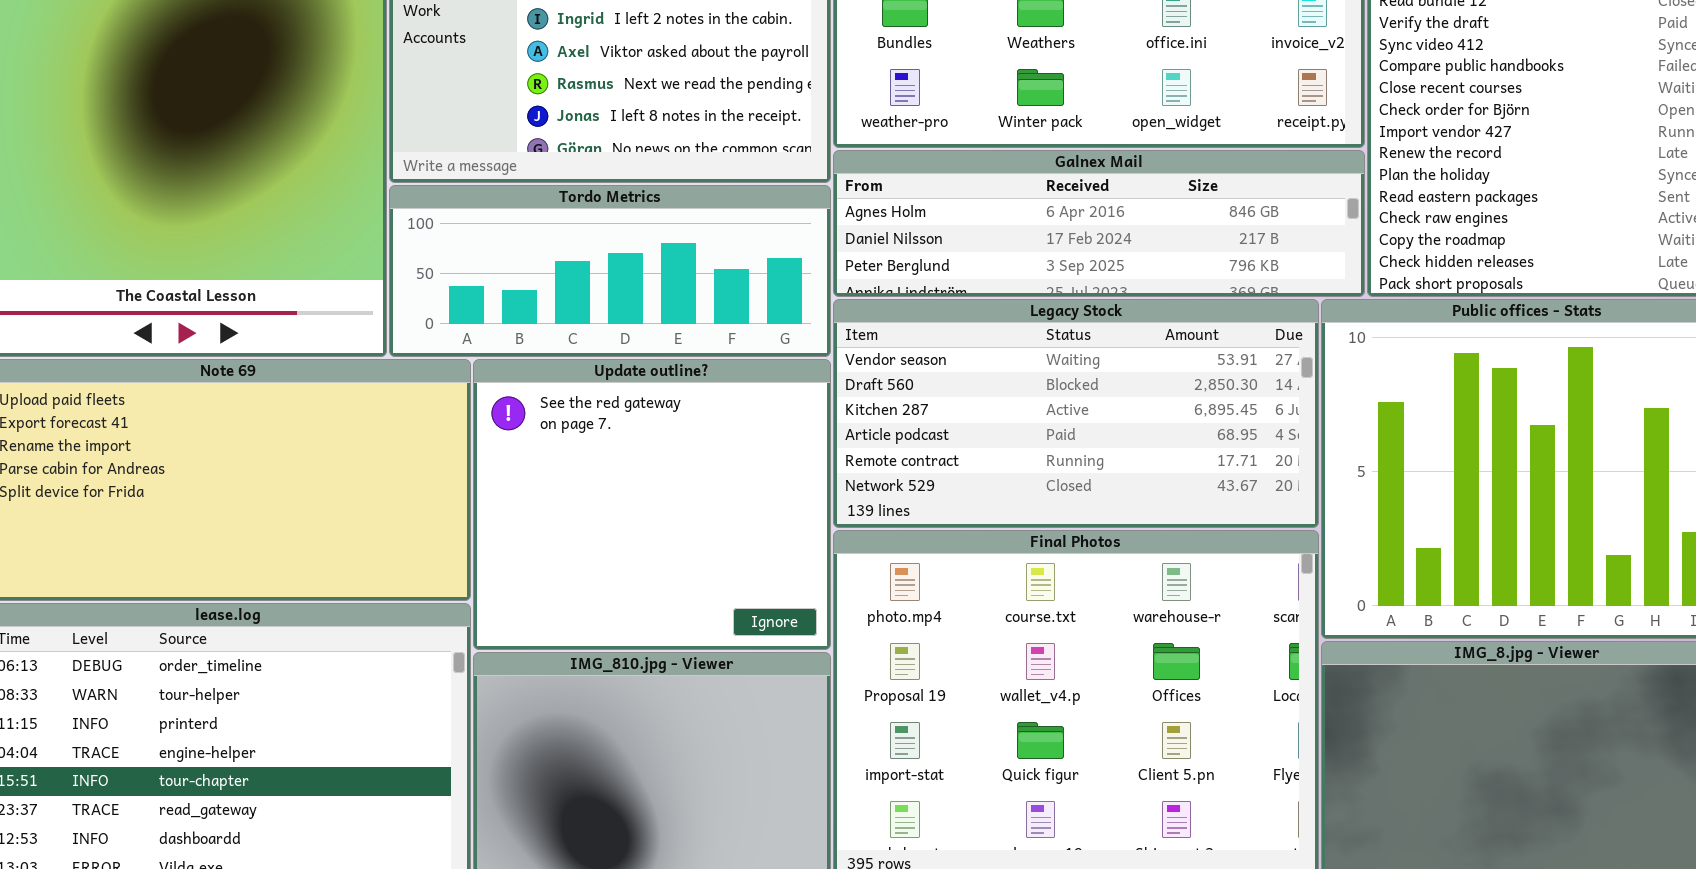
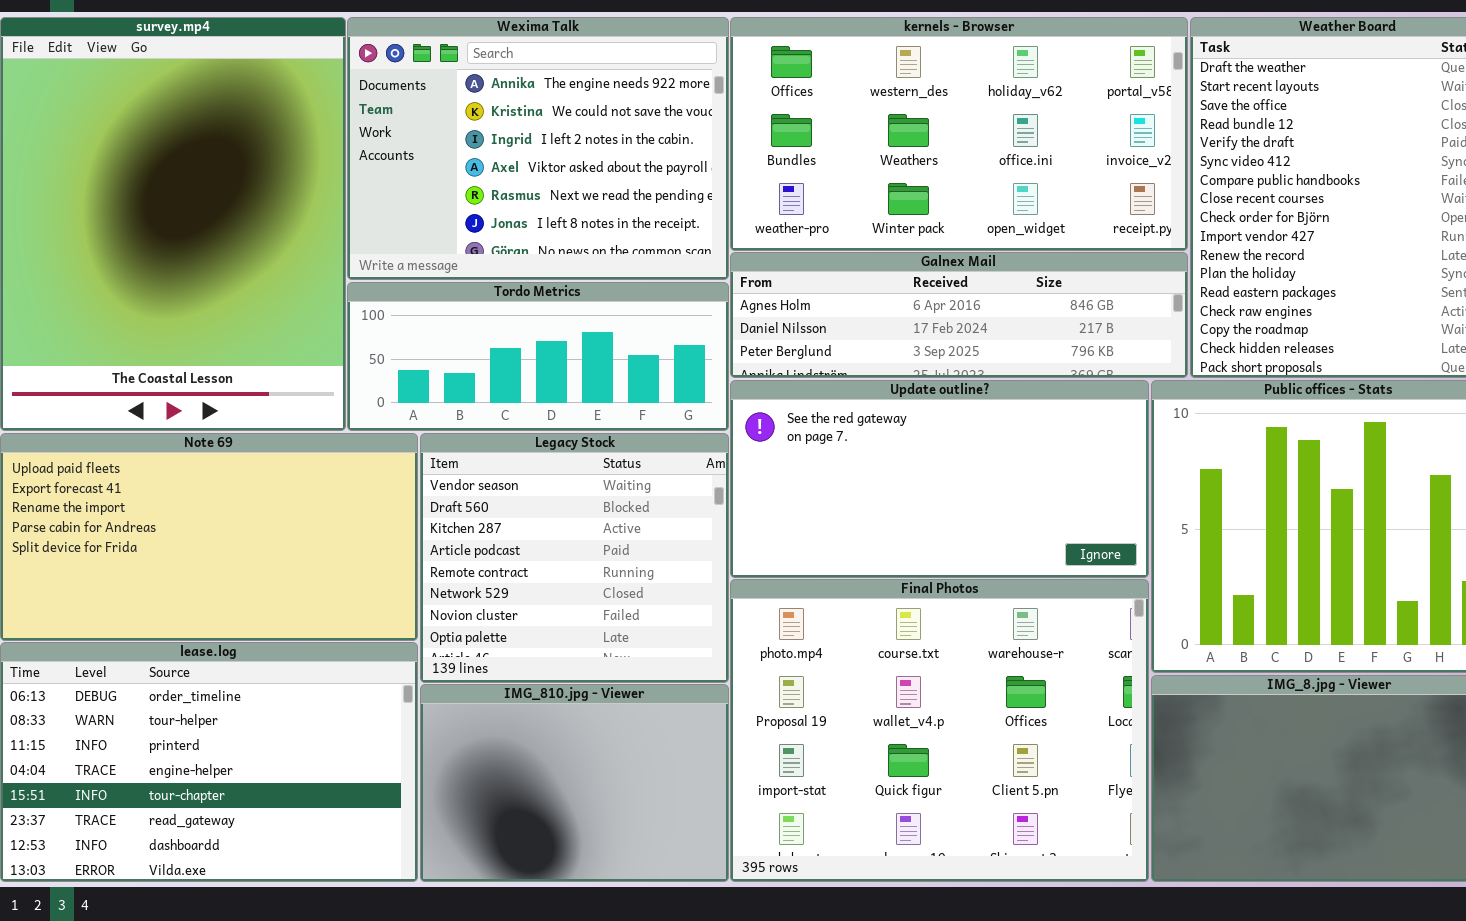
Legacy Stock: [833,299,1319,528] -> [420,433,729,683], moved, resized
Update outline?: [473,359,831,650] -> [730,380,1149,578], moved, resized

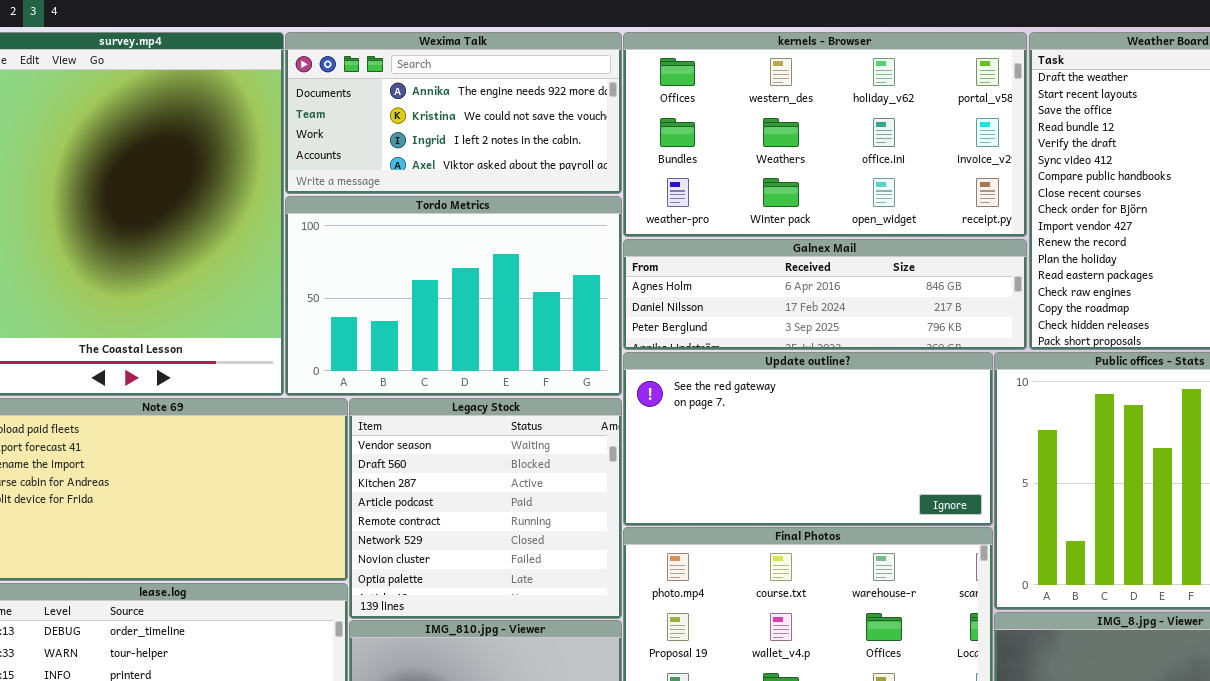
Wexima Talk: [347,17,729,280] -> [285,32,622,194], resized
Tordo Metrics: [347,282,729,431] -> [285,196,622,396], resized

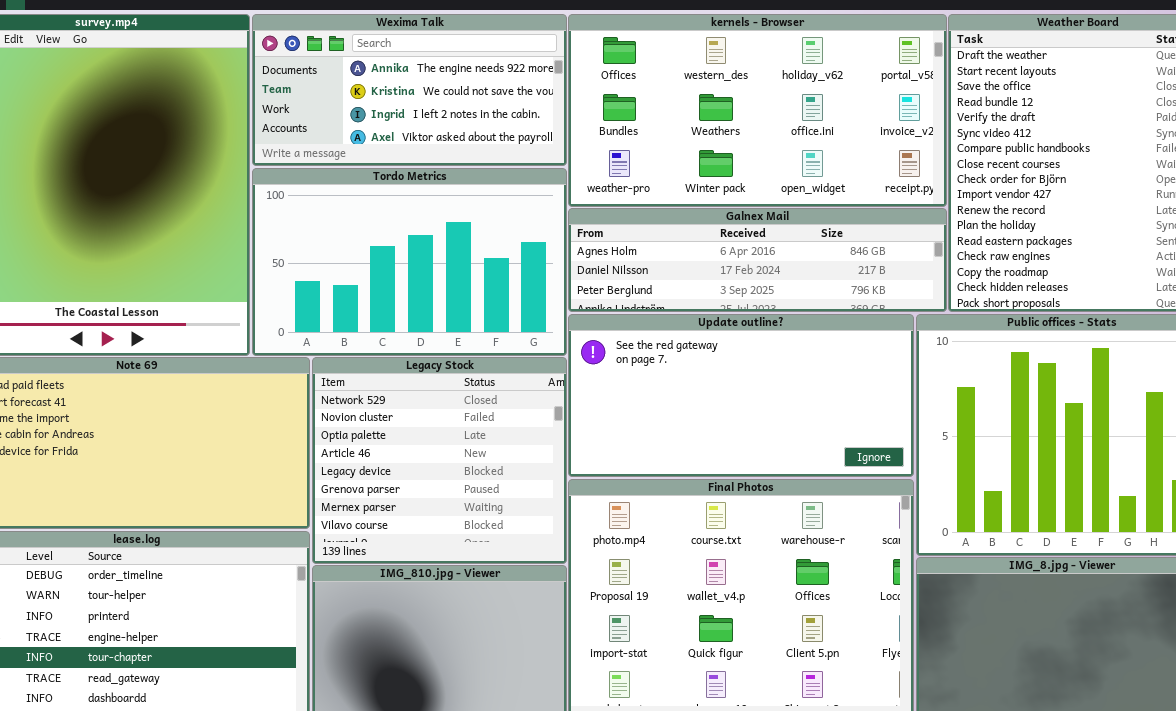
Legacy Stock: [349,398,622,619] -> [312,357,567,564], scrolled down 5 rows

